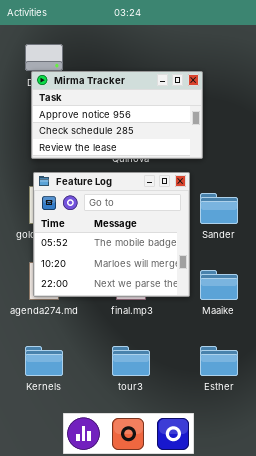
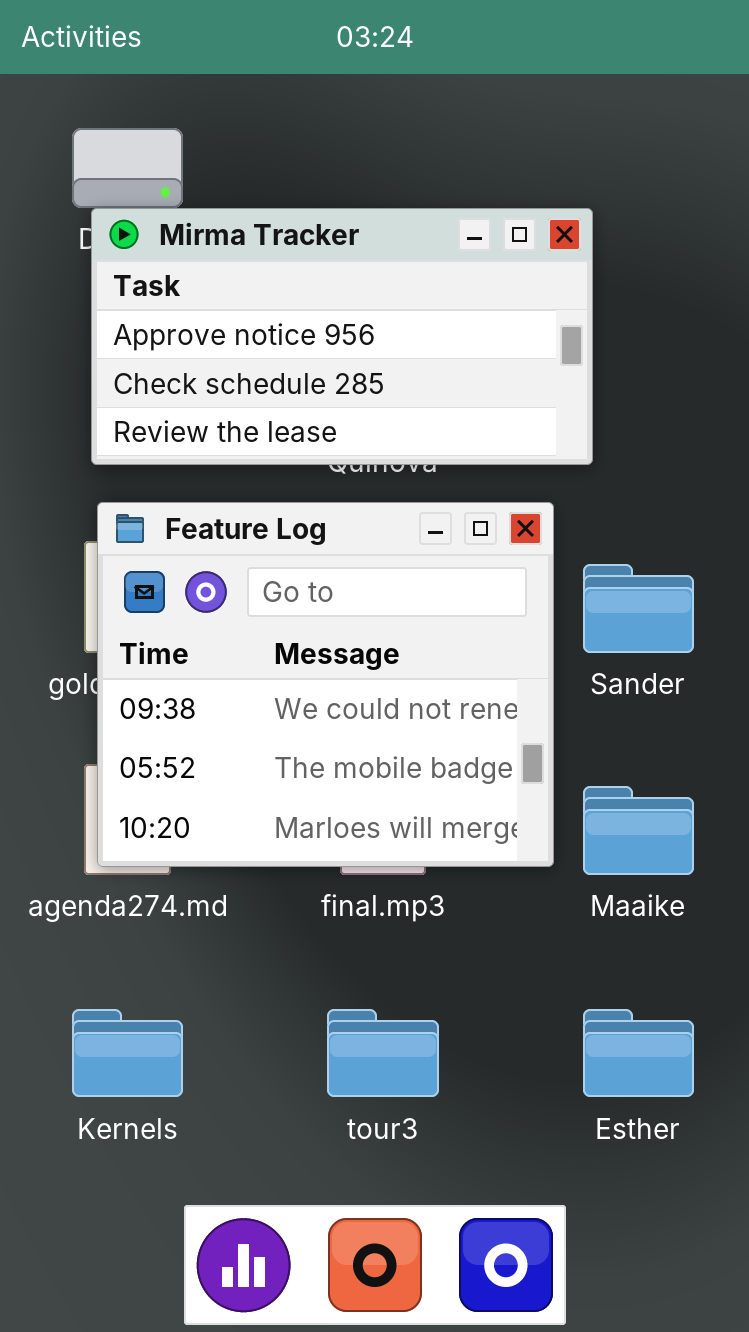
Feature Log: [33,172,190,297] -> [97,502,554,867], scrolled up 1 row

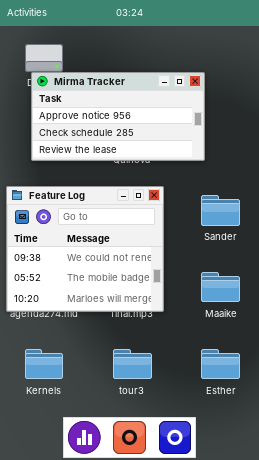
Feature Log: [97,502,554,867] -> [6,186,164,312], moved

